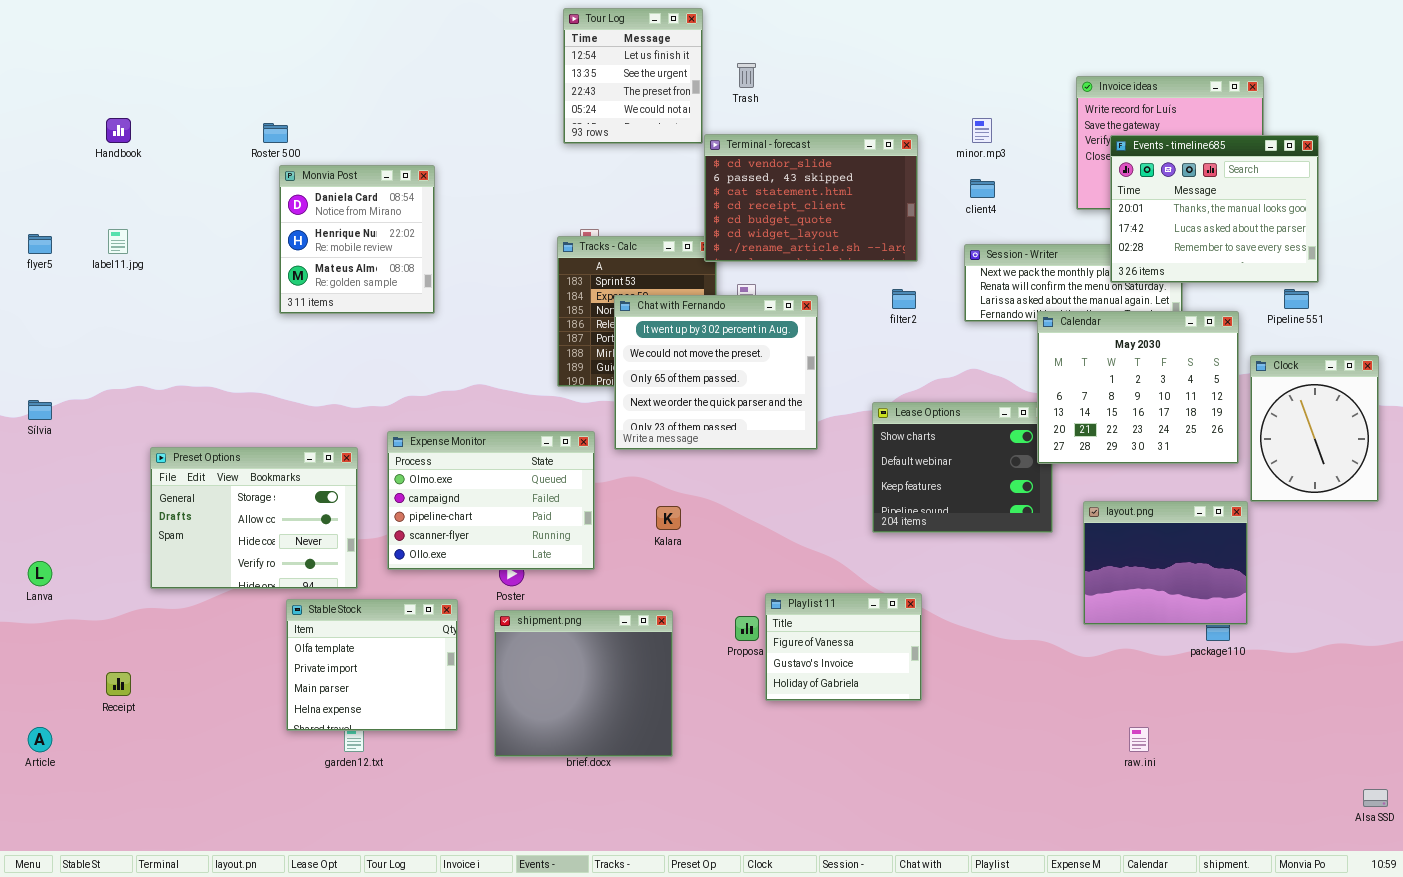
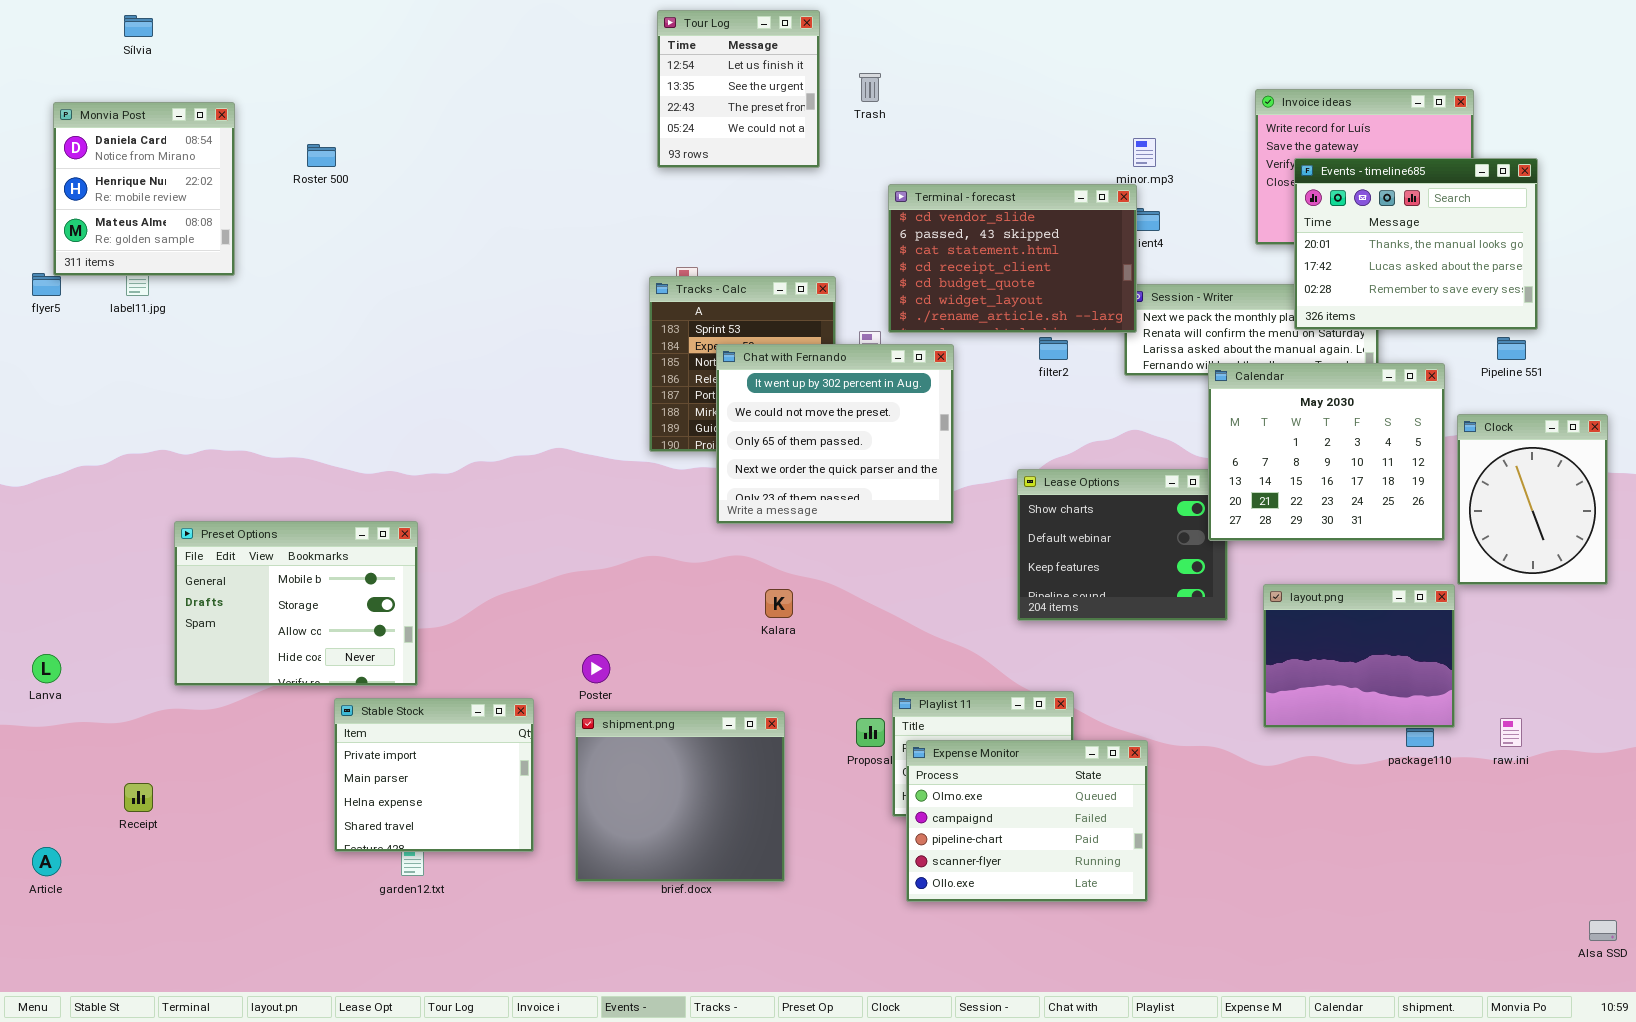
Terminal - forecast: [704,134,918,262] -> [888,184,1137,333], moved
Monvia Post: [279,165,435,314] -> [53,102,235,276], moved
Sílvia: [28,400,52,420] -> [124,15,153,37], moved
Expense Monitor: [387,431,595,570] -> [906,740,1148,902], moved
Preset Options: [150,447,358,589] -> [174,521,418,686], scrolled up 1 row
Stable Stock: [286,599,458,731] -> [334,698,534,852], scrolled down 1 row
raw.ini: [1129,727,1149,752] -> [1500,718,1522,747], moved

